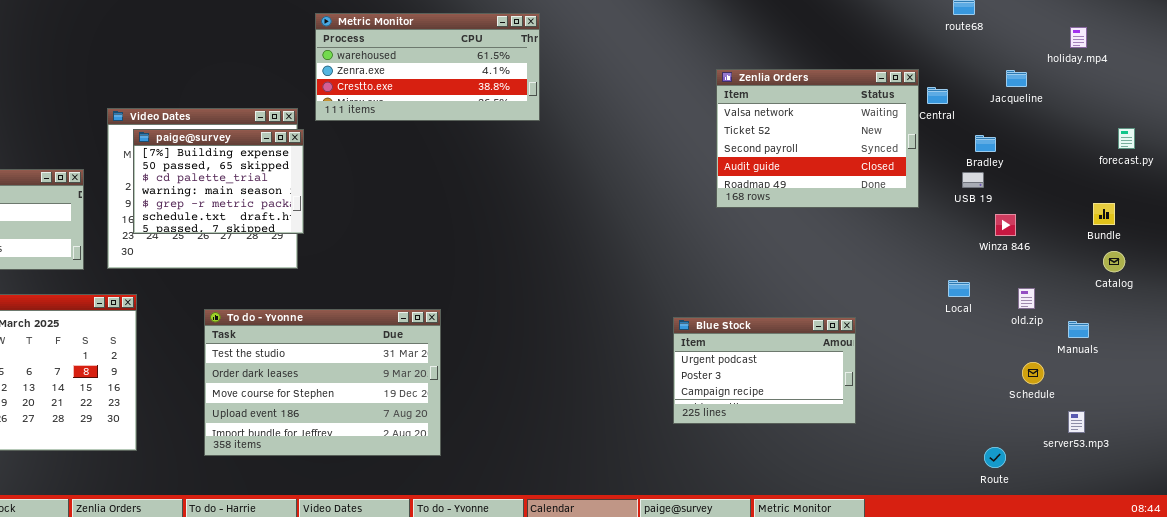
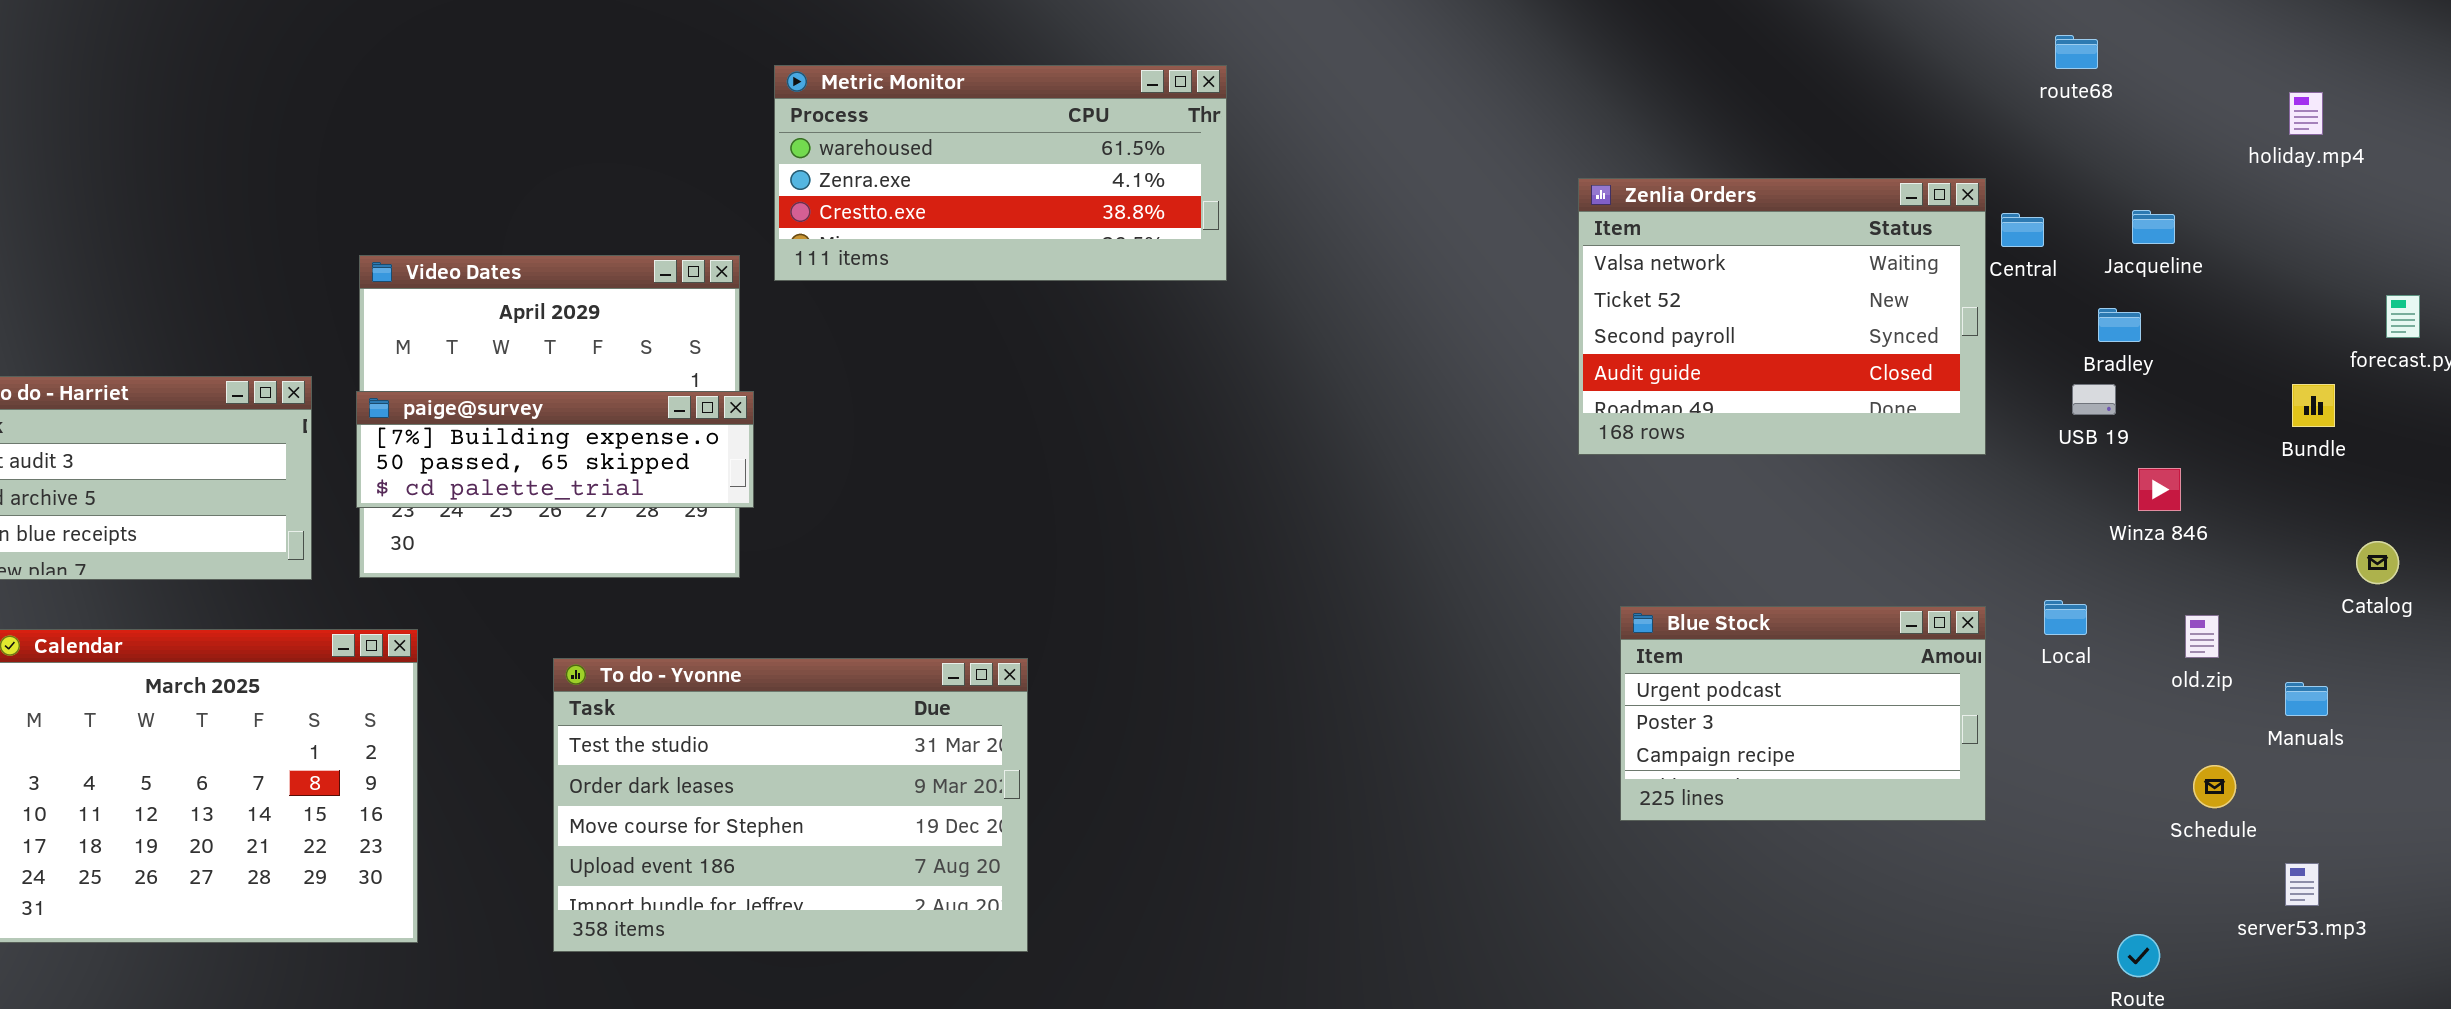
Jacqueline: [1006,70,1027,87] -> [2132,210,2175,244], moved
paige@survey: [133,129,304,234] -> [356,391,754,508], resized
Bundle: [1093,203,1115,225] -> [2292,384,2335,427], moved
Blue Stock: [673,317,856,424] -> [1620,606,1986,821], moved

